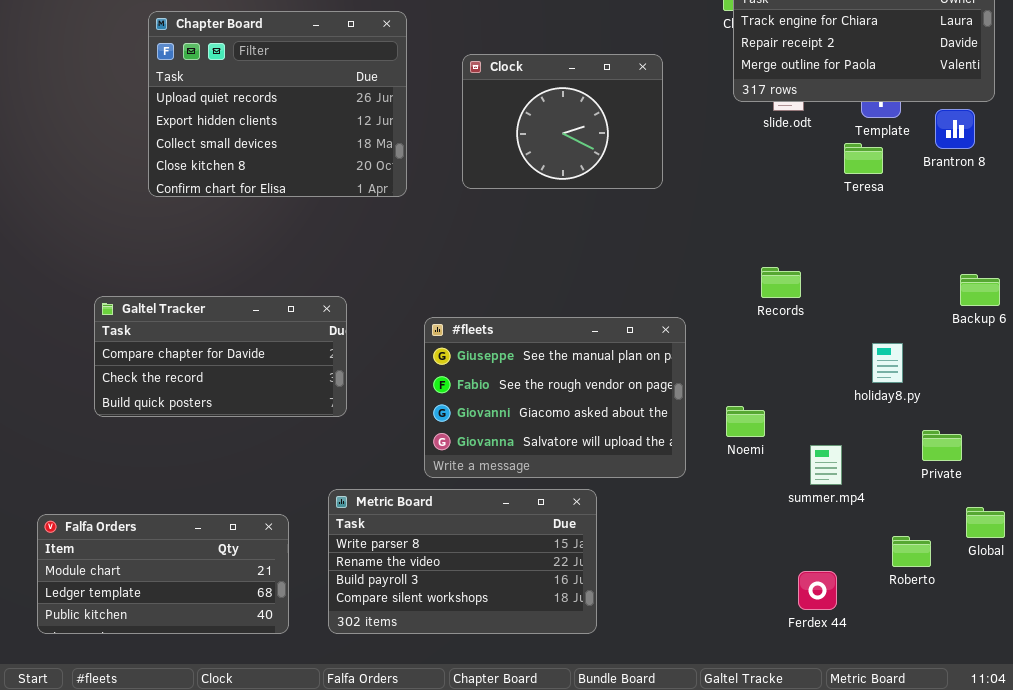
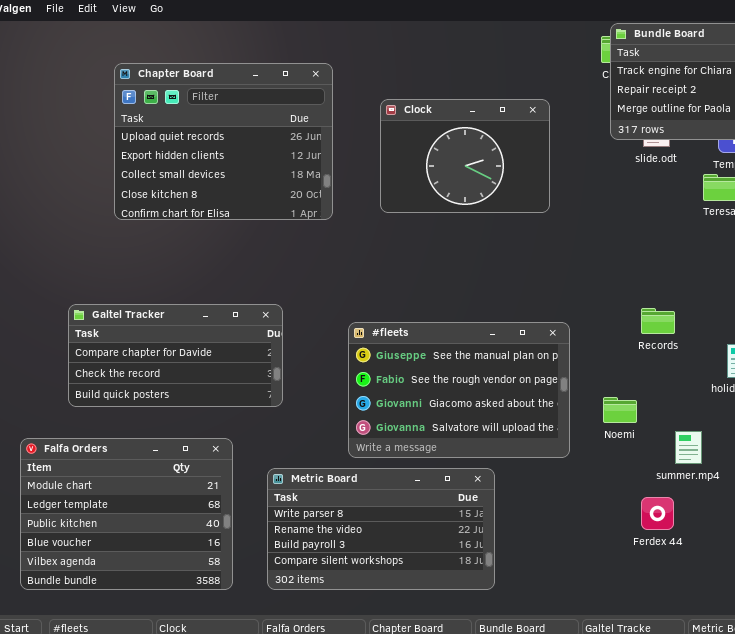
Records: [761,267,801,298] -> [641,308,675,334], moved
Falfa Orders: [37,514,289,634] -> [20,438,233,590], resized
Ferdex 44: [798,571,837,610] -> [641,497,674,530], moved

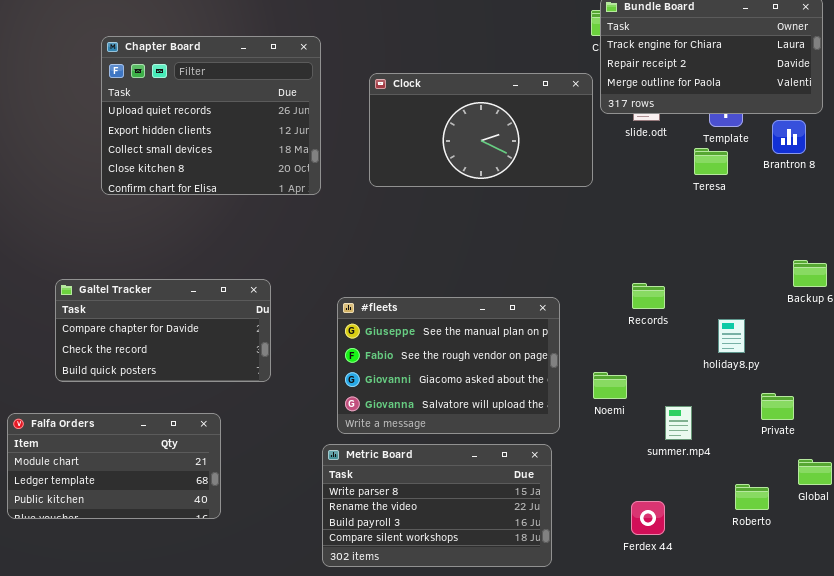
Clock: [380,99,550,213] -> [369,73,593,187], resized
Falfa Orders: [20,438,233,590] -> [7,413,221,519], resized
Metric Board: [267,468,495,590] -> [322,444,552,567], moved
Ferdex 44: [641,497,674,530] -> [631,501,665,535], moved

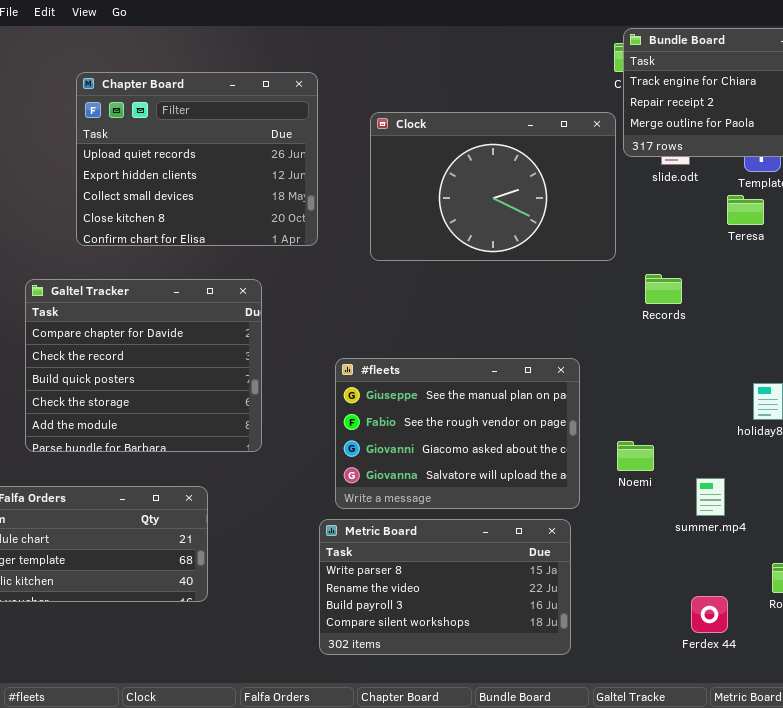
Clock: [369,73,593,187] -> [370,112,616,261], resized
Galtel Tracker: [55,279,271,382] -> [25,279,262,452], resized
Records: [632,283,665,309] -> [645,274,682,304], moved
Ferdex 44: [631,501,665,535] -> [691,596,728,633], moved

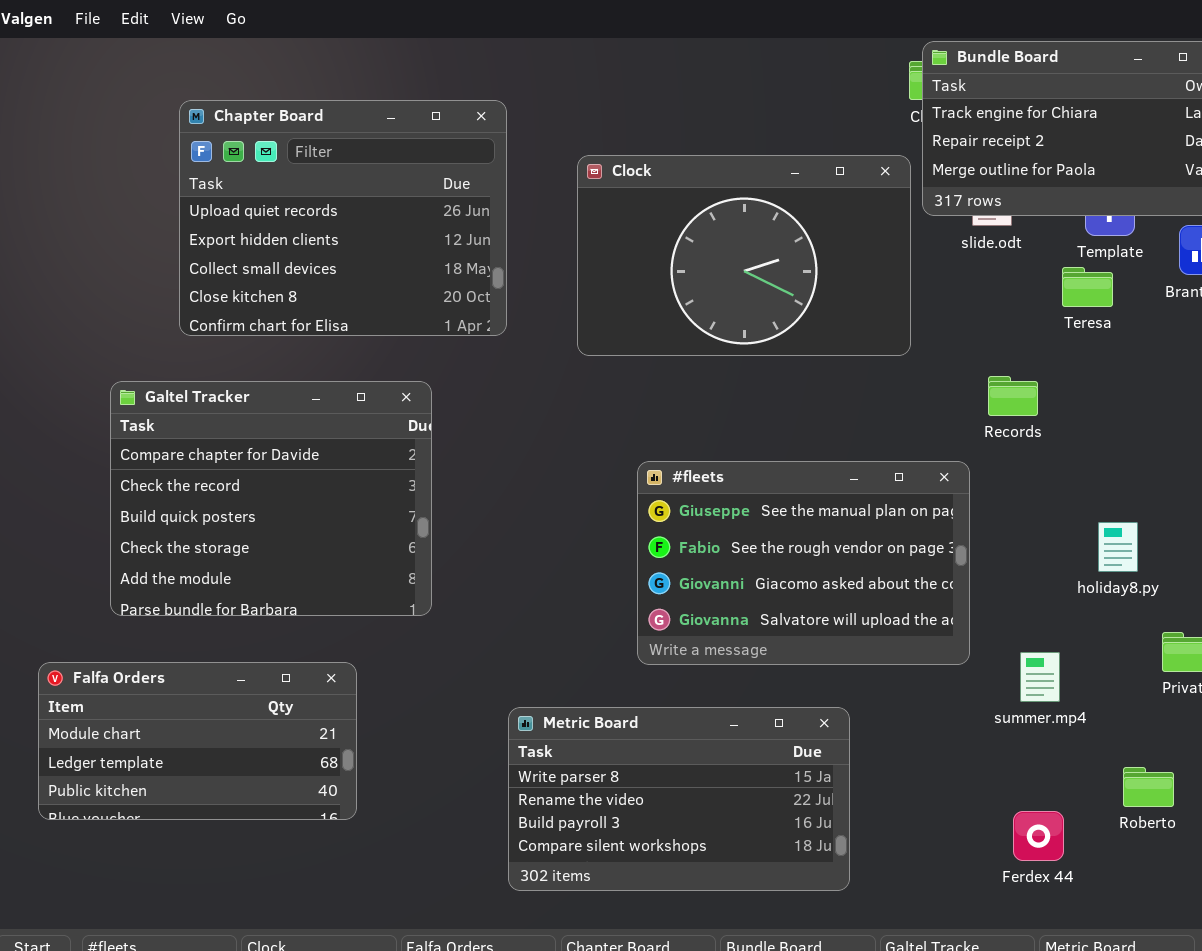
Records: [645,274,682,304] -> [988,376,1038,416], moved
#fleets: [335,358,580,509] -> [637,461,970,665], moved

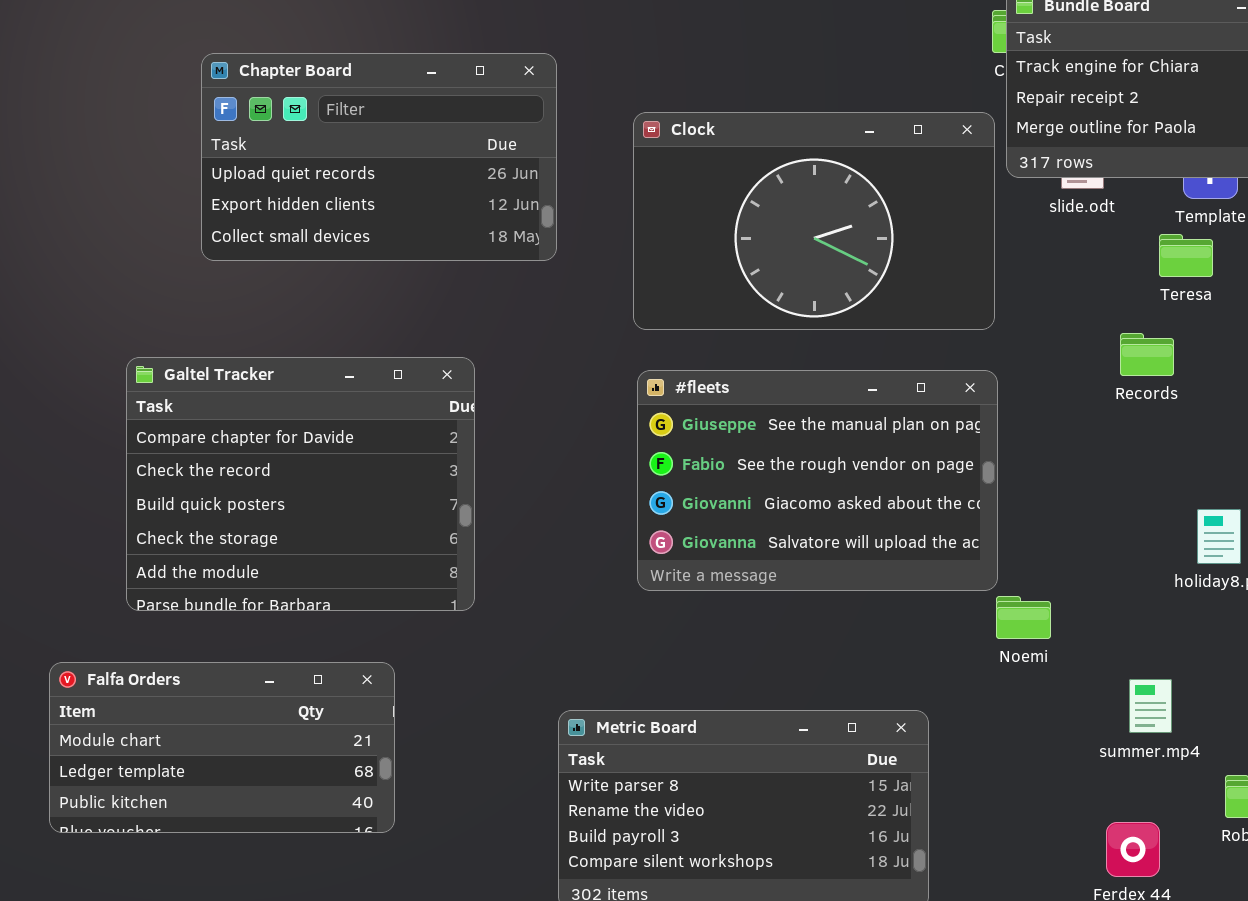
Chapter Board: [179,100,507,336] -> [201,53,557,261], resized
Records: [988,376,1038,416] -> [1120,333,1174,376], moved
#fleets: [637,461,970,665] -> [637,370,998,591], moved
summer.mp4: [1020,652,1060,702] -> [1129,679,1172,733], moved

